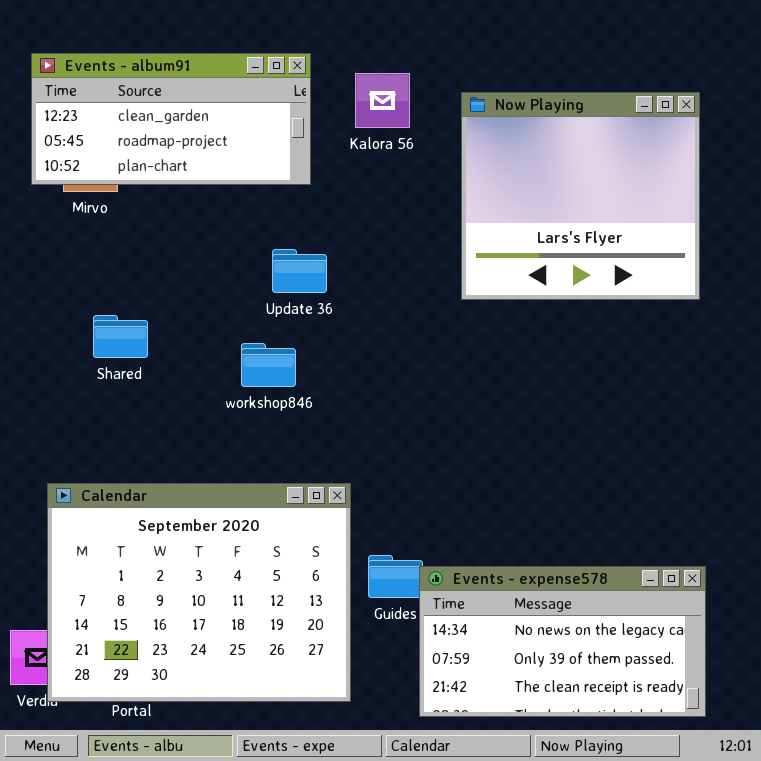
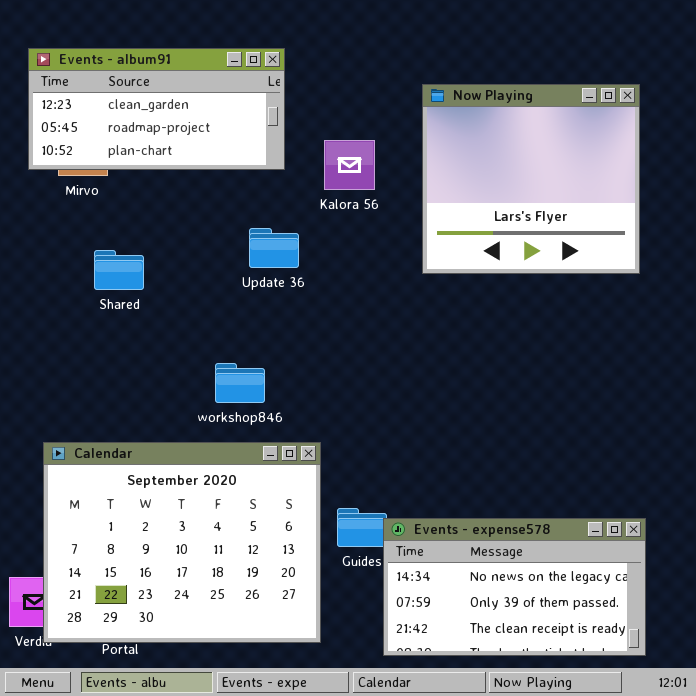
Kalora 56: [355,73,410,128] -> [324,140,375,190], moved
Shared: [93,315,148,358] -> [94,250,144,290], moved
workshop846: [241,343,296,387] -> [215,363,265,403], moved

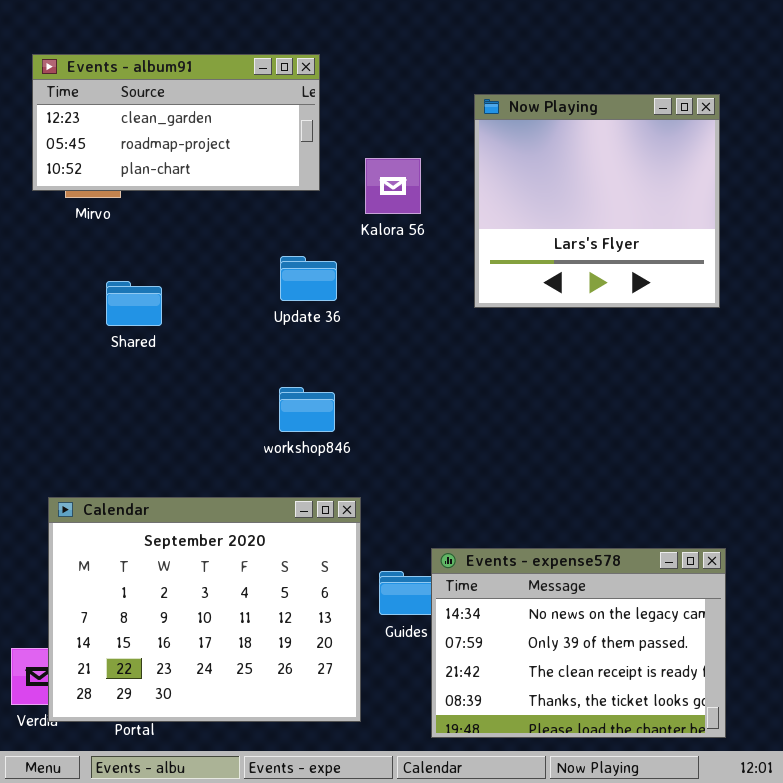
workshop846: [215,363,265,403] -> [279,387,335,432], moved
Events - expense578: [383,518,646,656] -> [431,548,726,738], resized

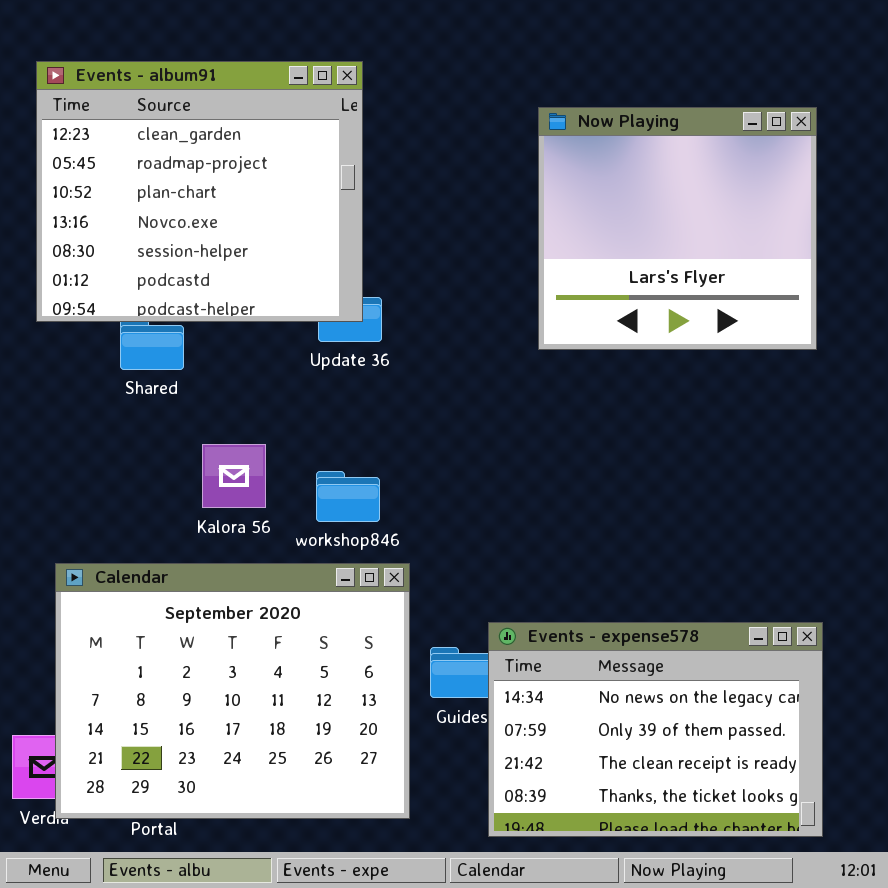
Events - album91: [32,54,320,191] -> [36,61,363,322], resized
Kalora 56: [365,158,421,214] -> [202,444,266,508], moved
workshop846: [279,387,335,432] -> [316,471,380,522], moved

